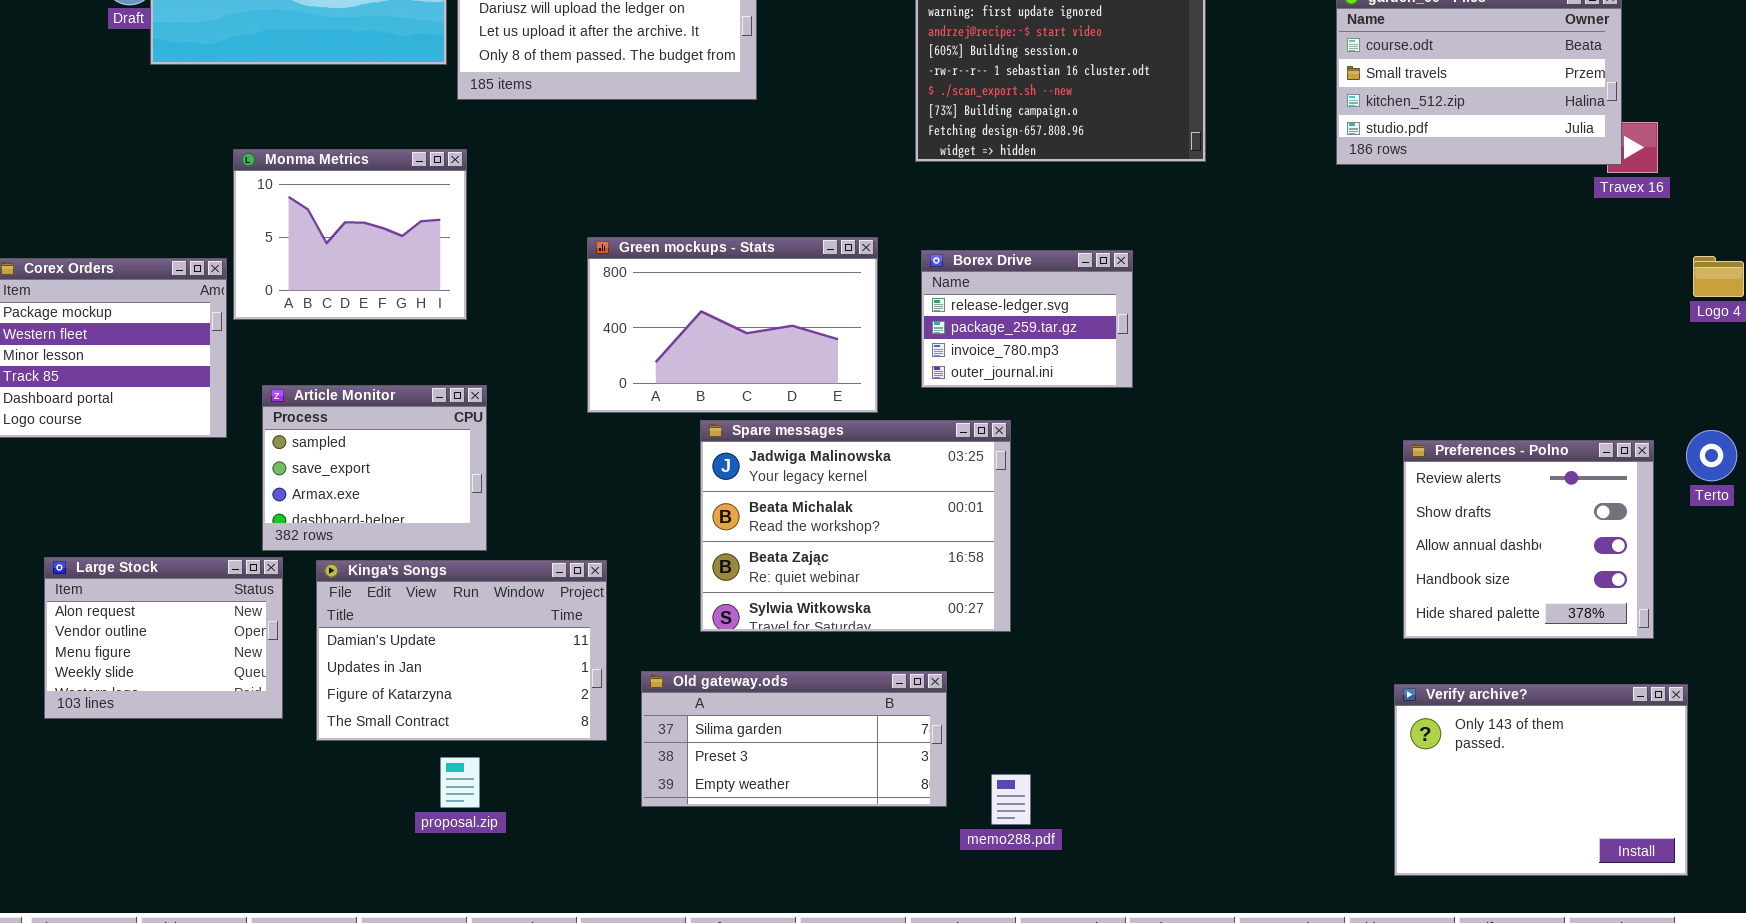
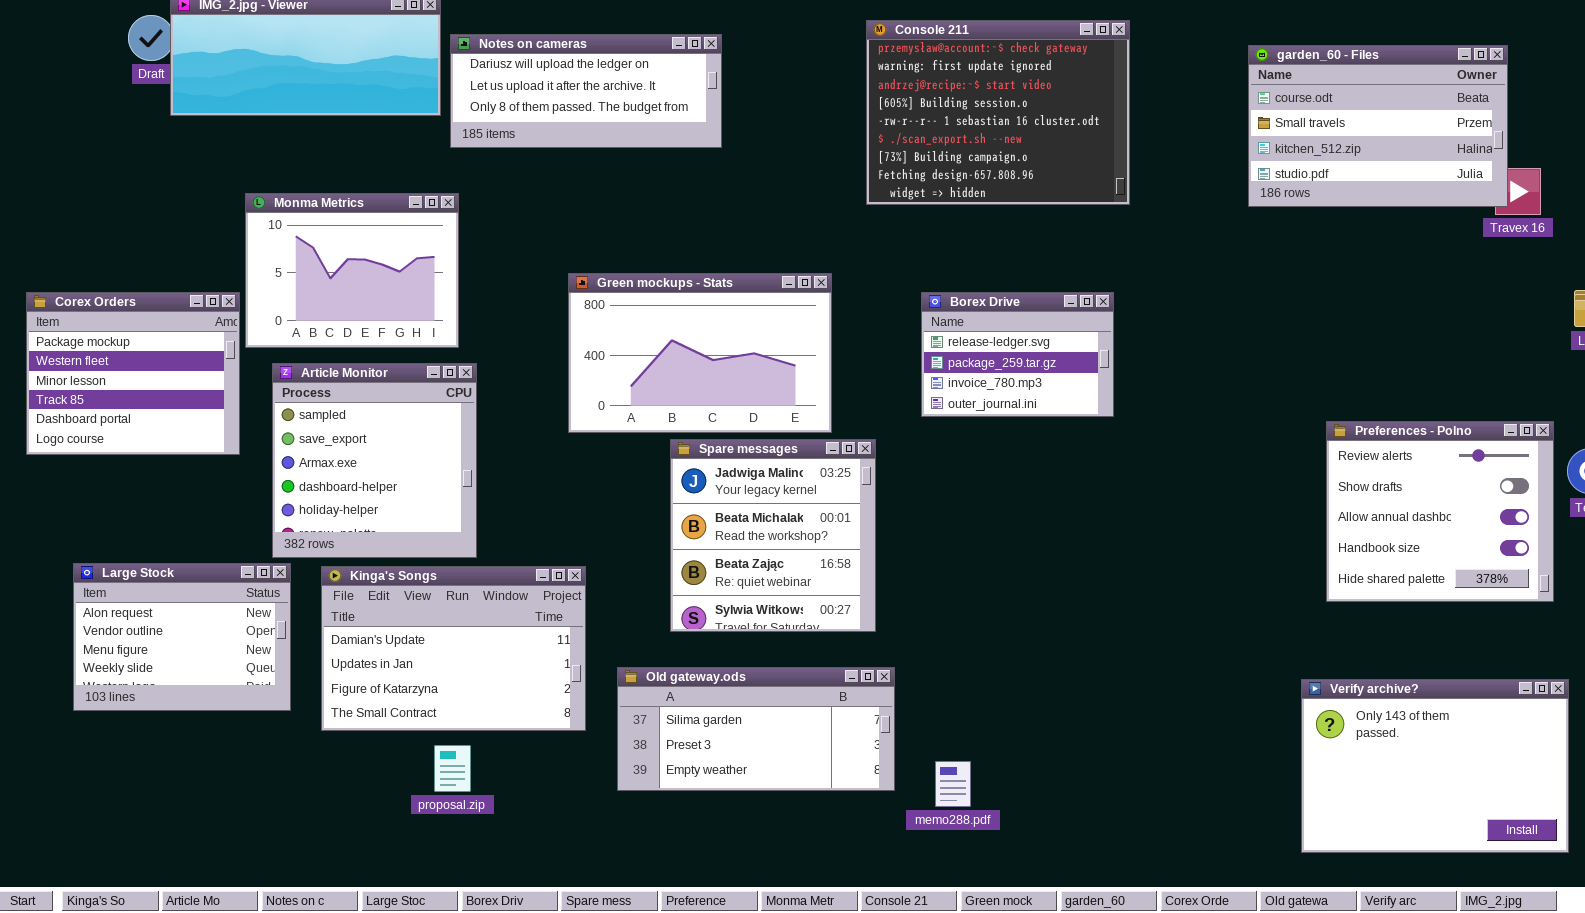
Borex Drive: [921,250,1133,388] -> [921,292,1114,417], moved
Article Monitor: [262,385,487,551] -> [272,363,477,558], resized
Spare messages: [700,420,1011,632] -> [670,439,876,632], resized
Preferences - Polno: [1403,440,1654,639] -> [1326,421,1554,602], moved

